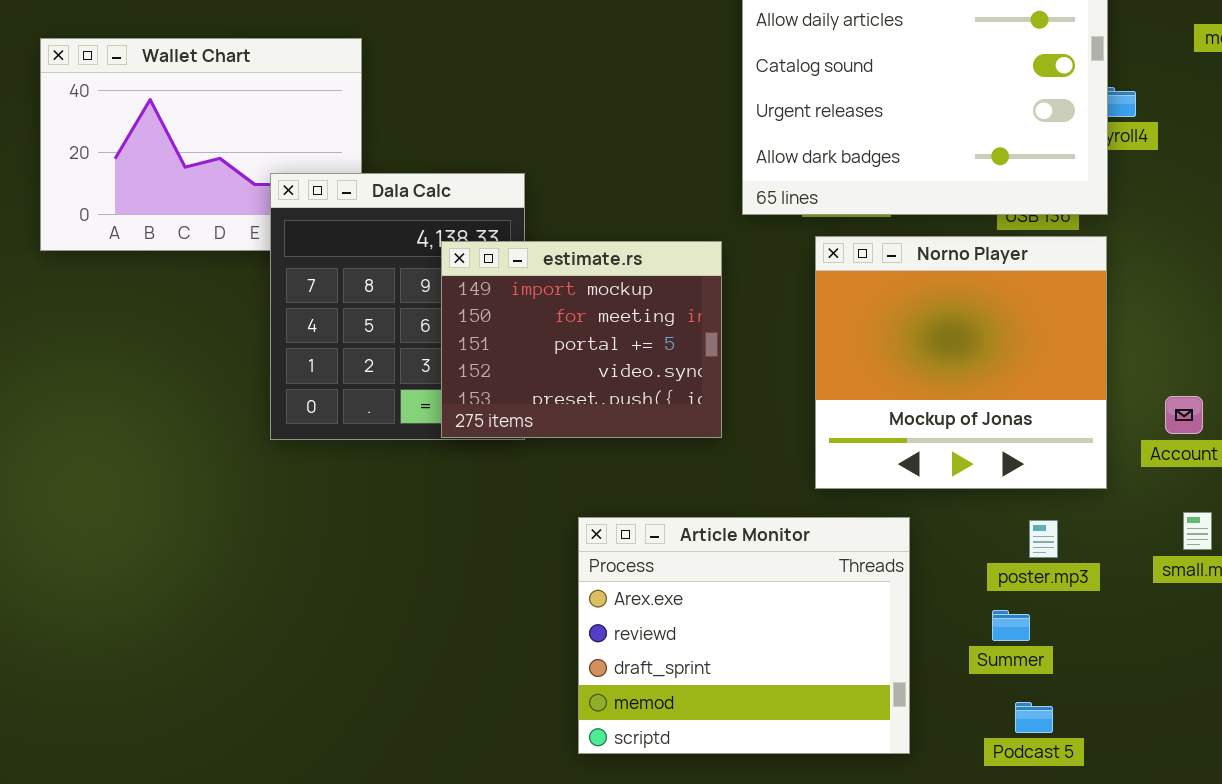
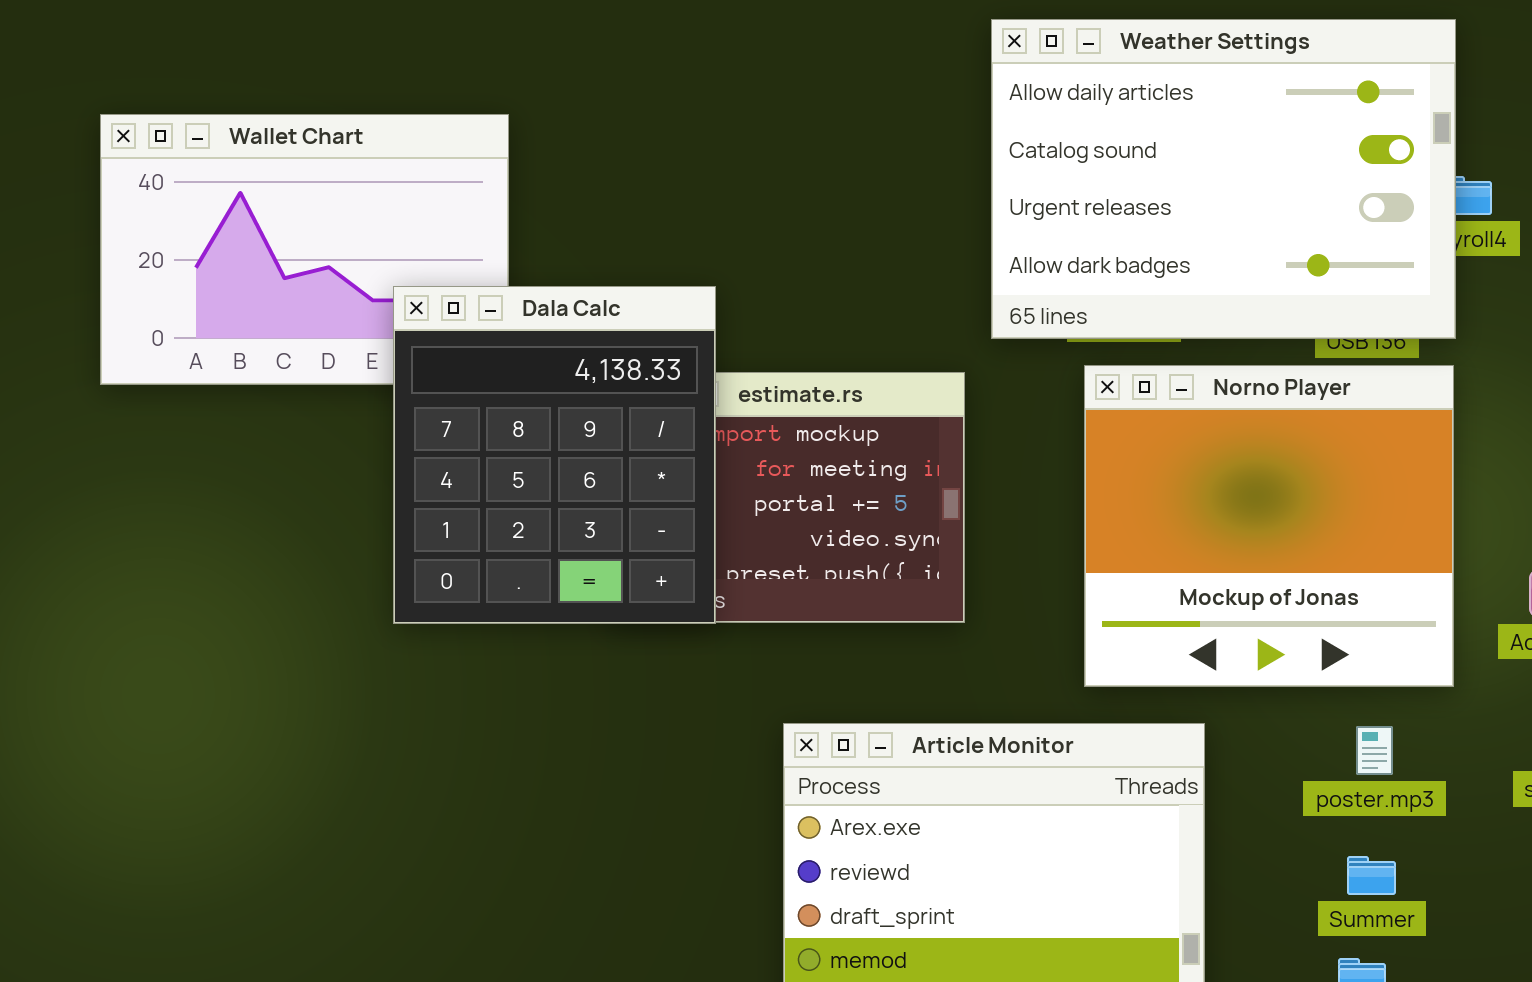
Dala Calc: [270,173,525,440] -> [393,286,716,624], raised
Summer: [992,610,1030,641] -> [1347,856,1396,895], moved

